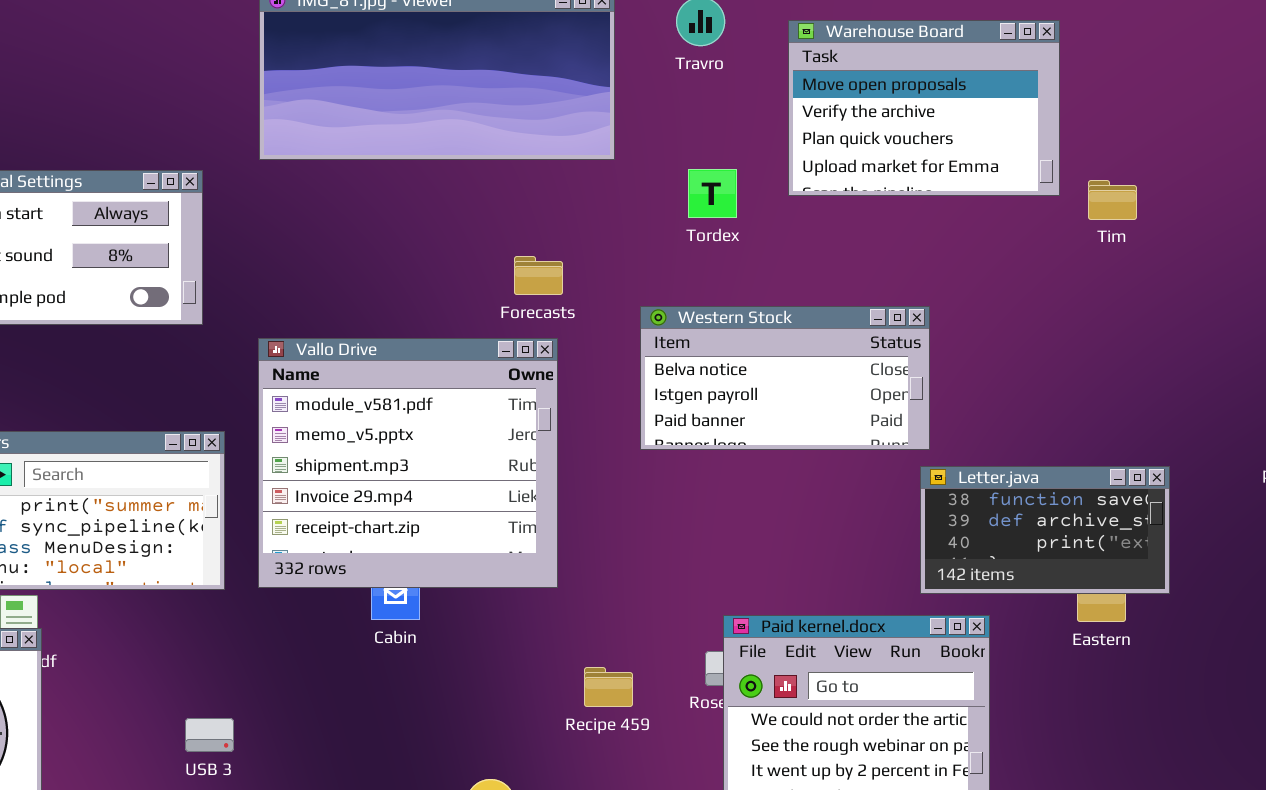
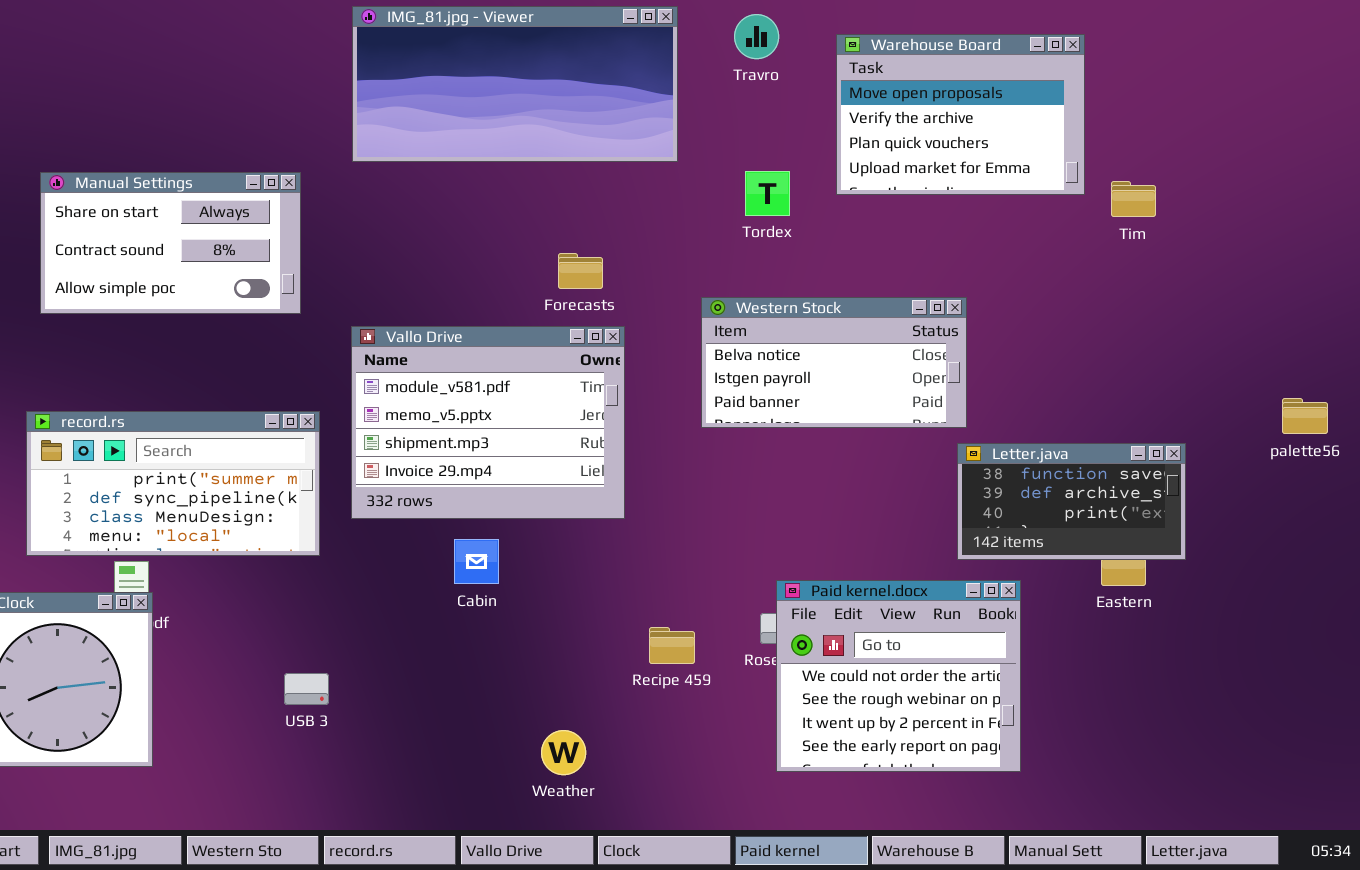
Forecasts: [514,256,563,295] -> [558,253,603,289], moved
Vallo Drive: [258,338,558,588] -> [351,326,625,519], resized

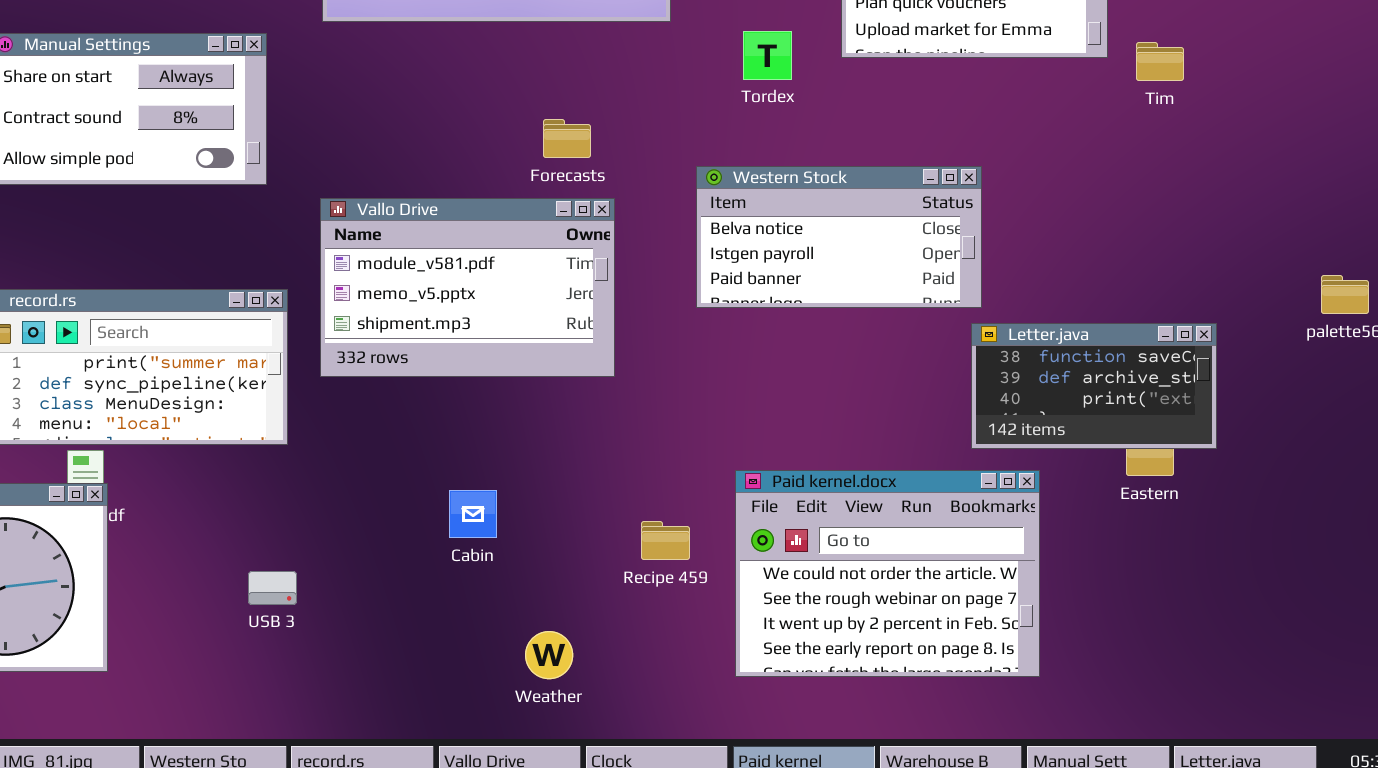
Vallo Drive: [351,326,625,519] -> [320,198,615,377], resized
Cabin: [454,539,499,584] -> [449,490,497,538], moved
Paid kernel.docx: [776,580,1021,772] -> [735,470,1040,677], resized

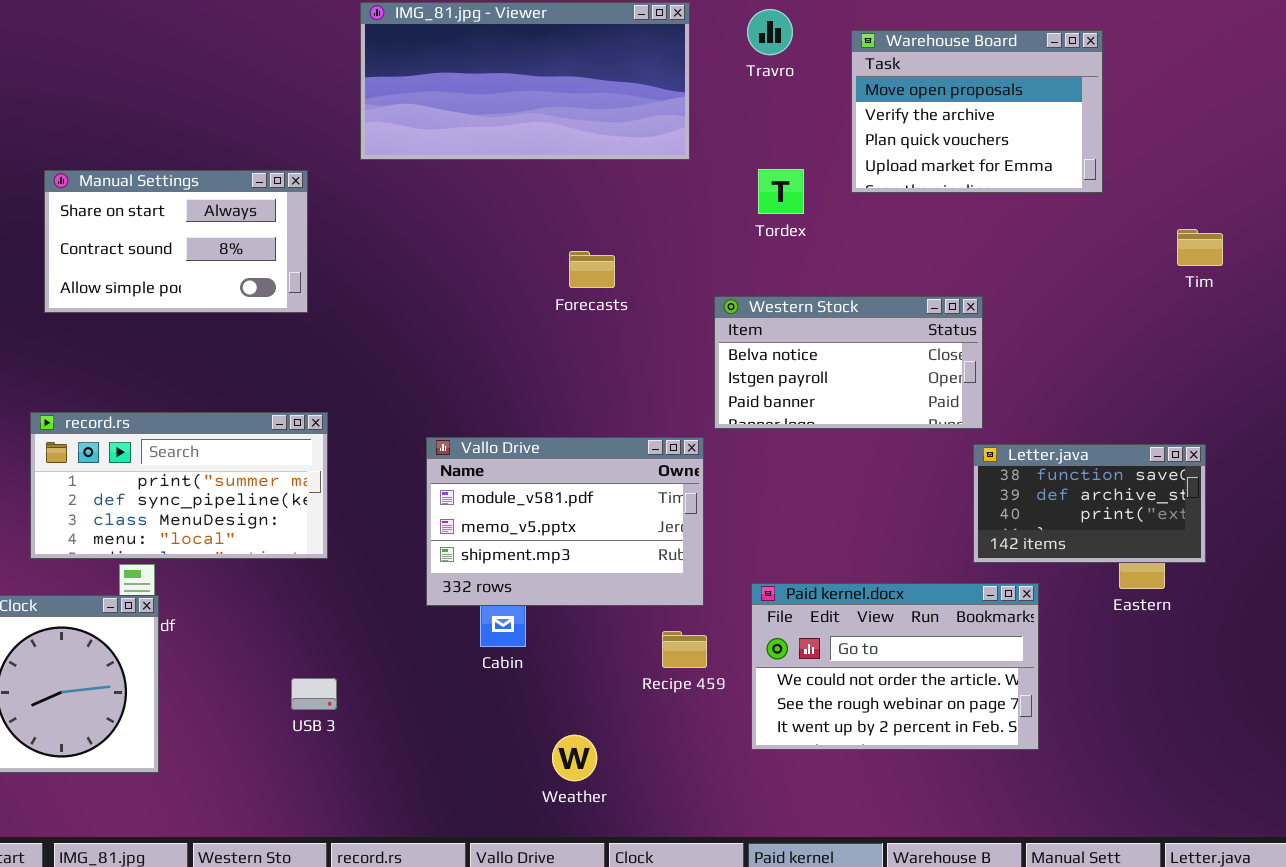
Tim: [1136,42,1184,81] -> [1177,229,1223,266], moved
Vallo Drive: [320,198,615,377] -> [426,437,704,606], moved
Paid kernel.docx: [735,470,1040,677] -> [751,583,1039,750], resized

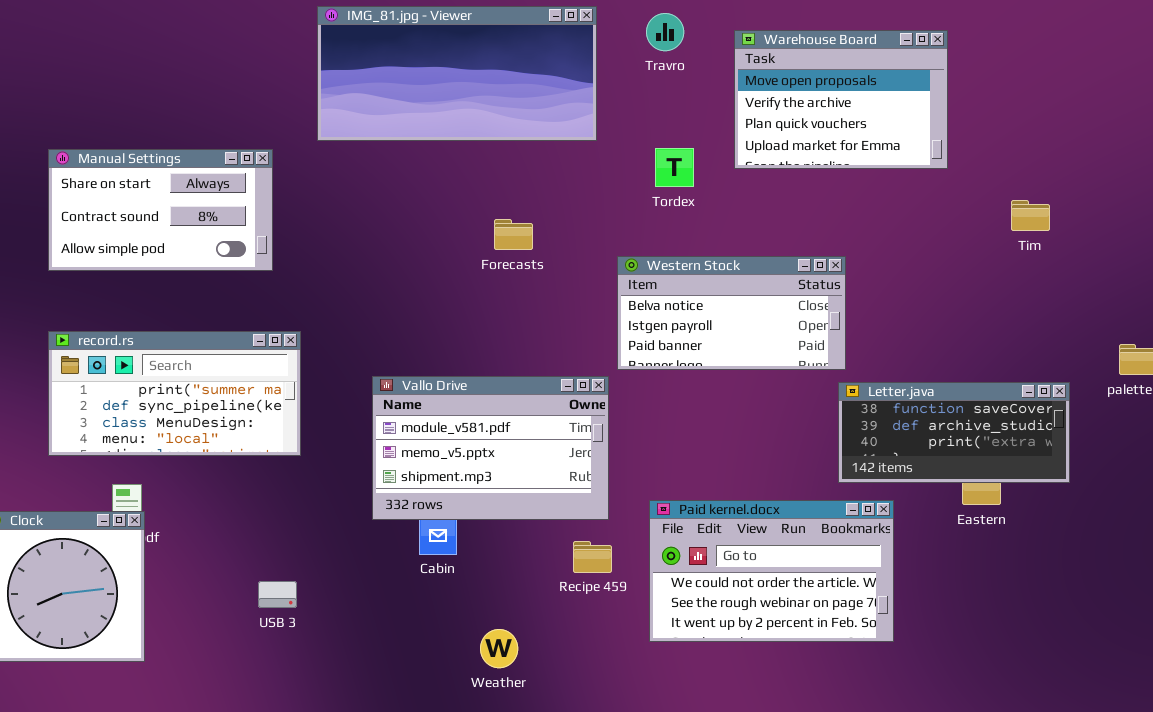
record.rs: [30,412,328,559] -> [48,331,301,456], moved
Letter.java: [973,444,1206,563] -> [838,382,1070,483], resized

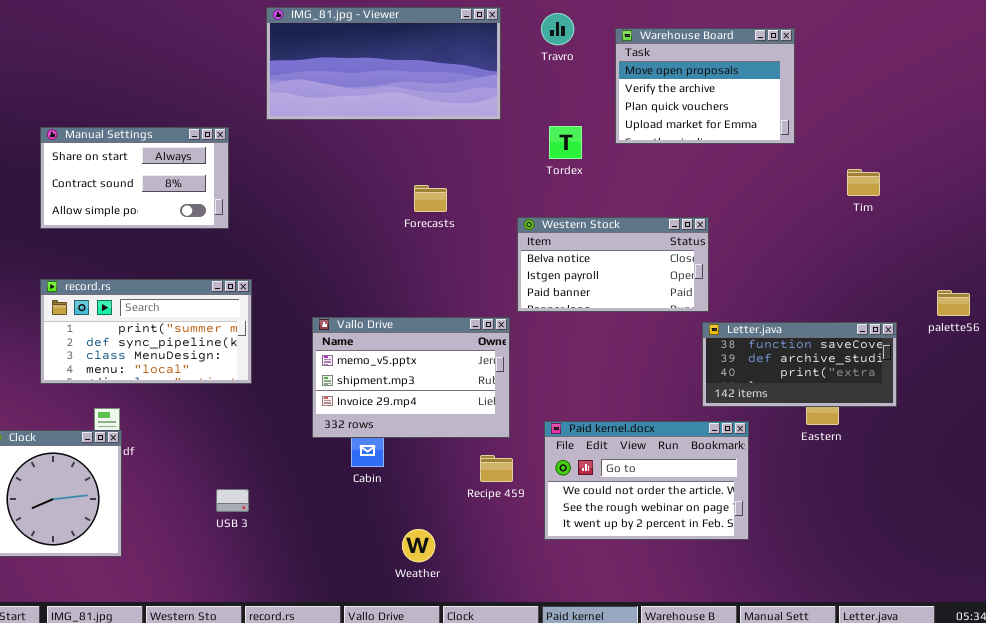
Vallo Drive: [372,376,609,520] -> [312,317,510,438], scrolled down 1 row

